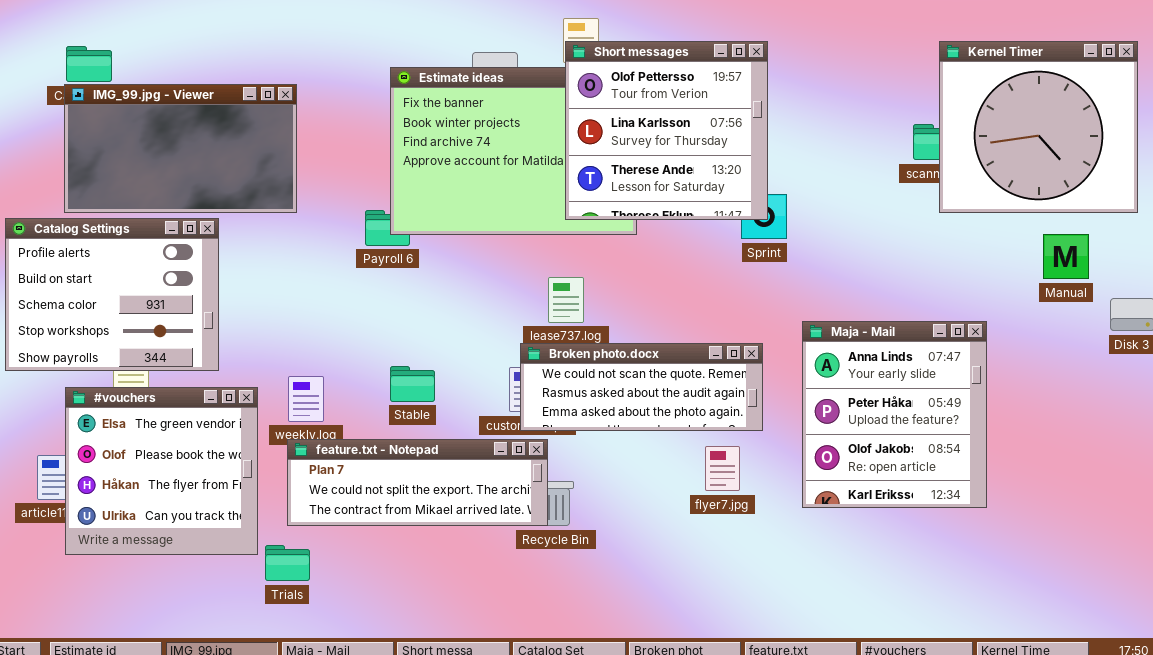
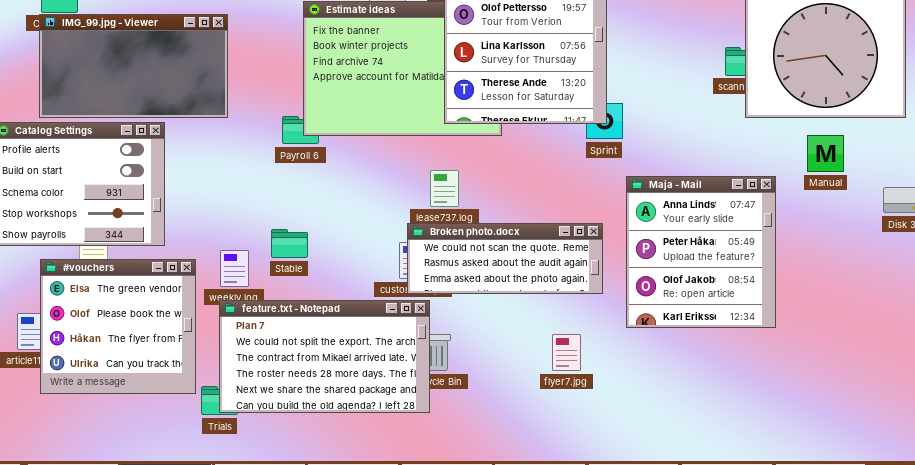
Manual: [1043,234,1089,279] -> [807,135,844,172], moved
Maja - Mail: [802,321,987,508] -> [626,176,776,328], moved
Stable: [390,366,435,402] -> [271,229,308,258], moved
feature.txt - Notepad: [287,439,548,526] -> [219,300,430,413], resized
flyer7.jpg: [705,446,740,491] -> [552,334,581,371], moved

